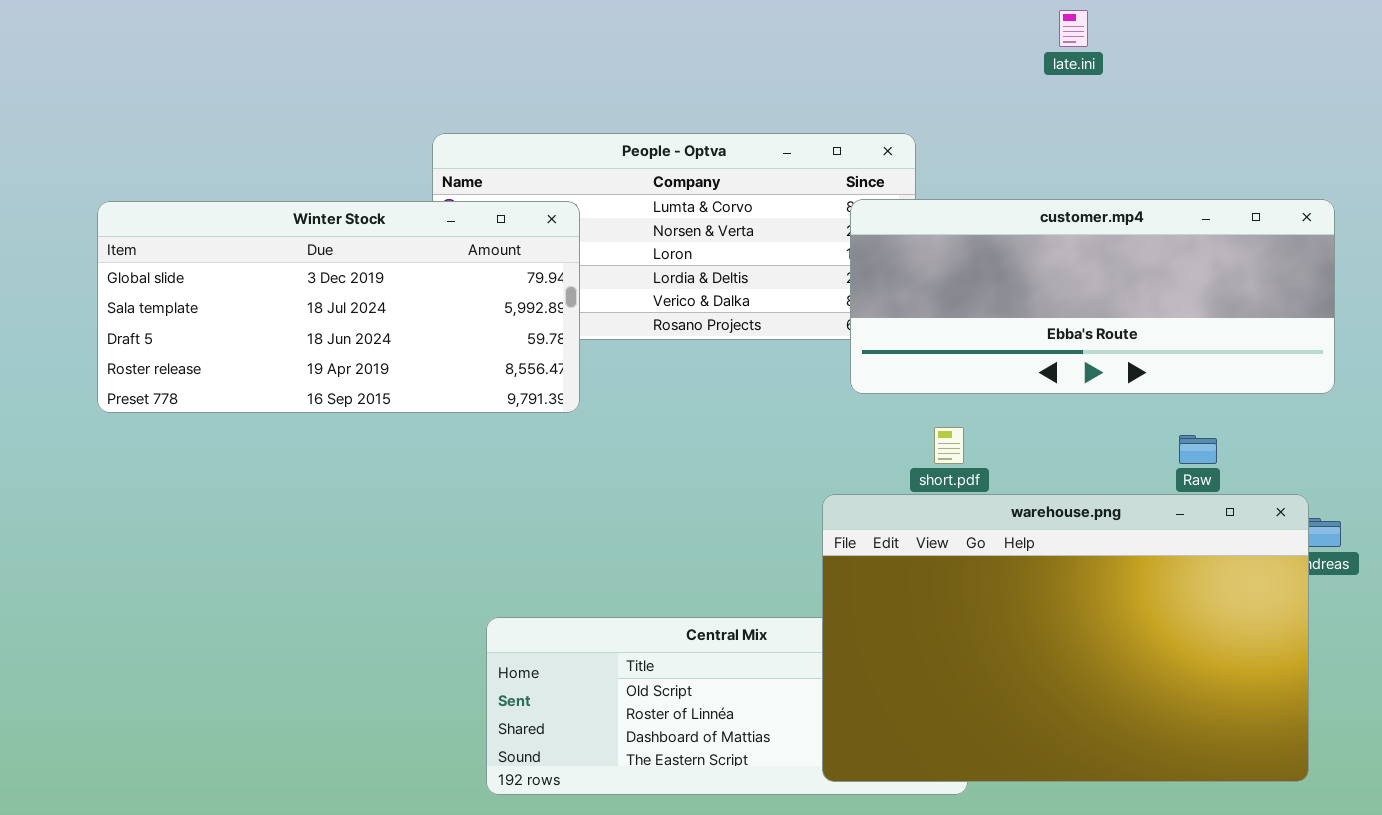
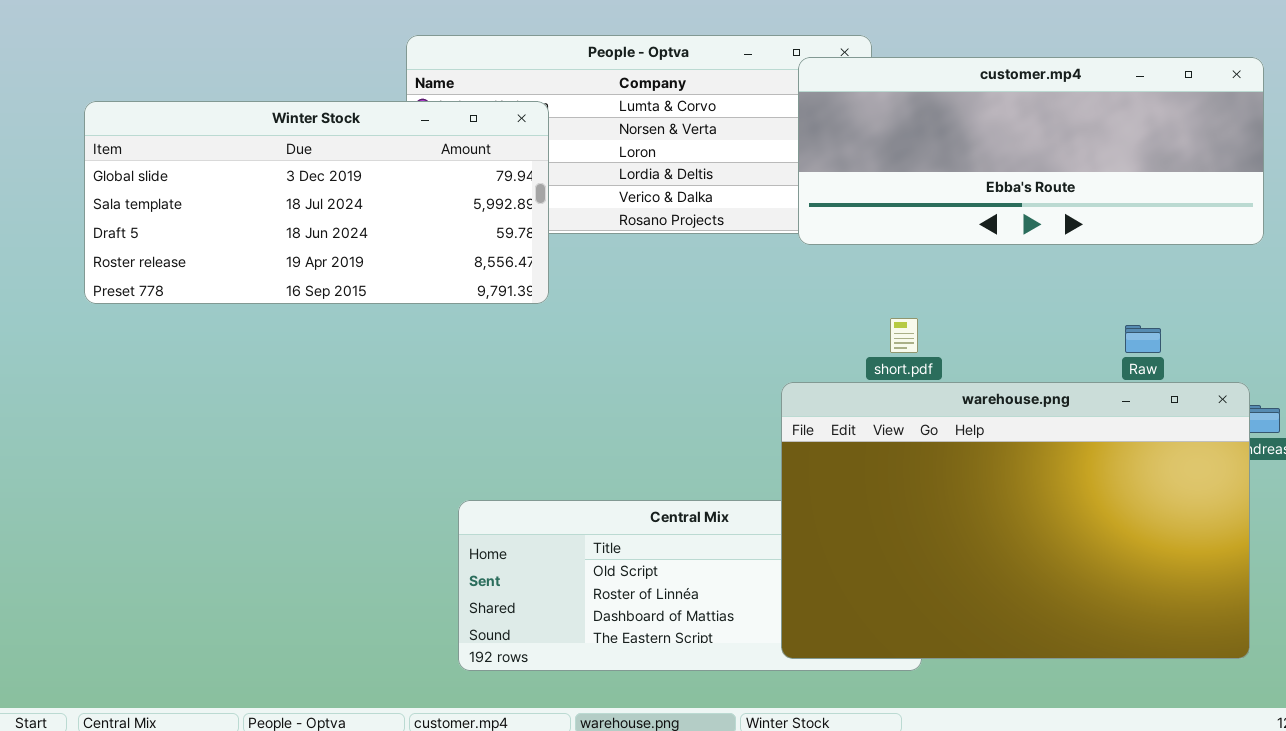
customer.mp4: [850,199,1335,394] -> [798,57,1264,245], moved

